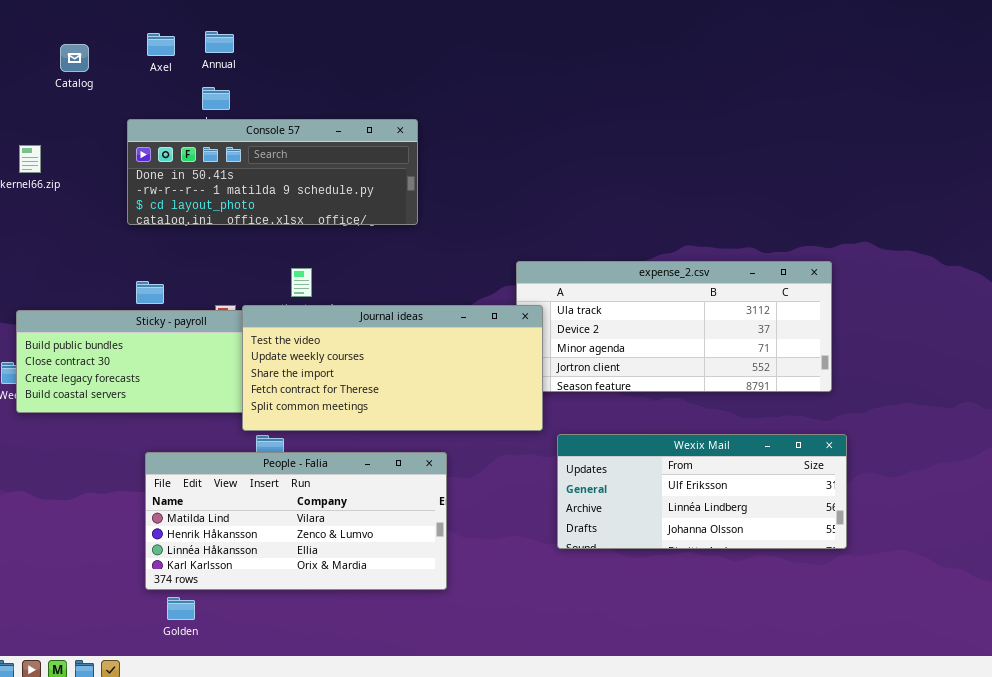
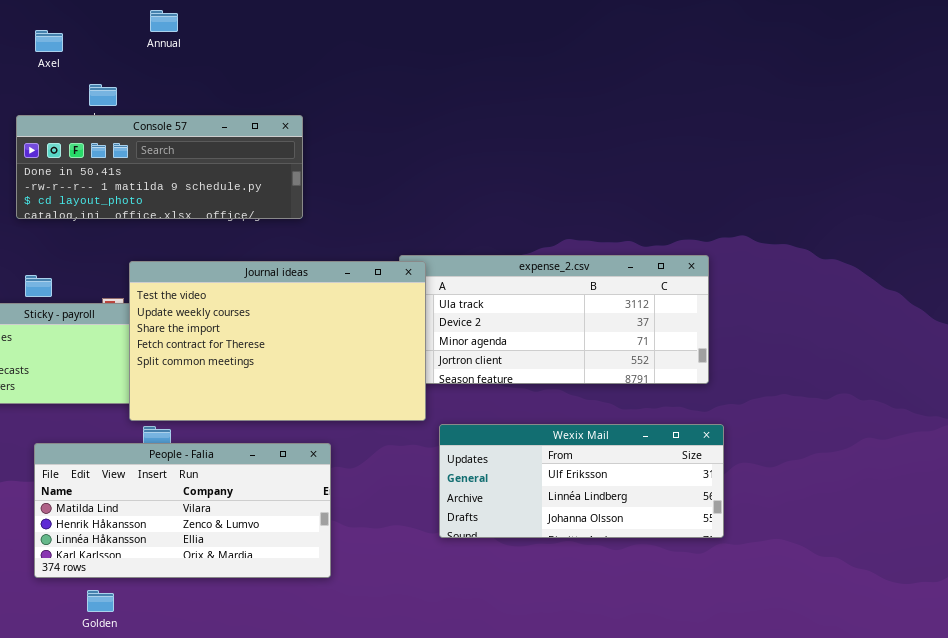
Annual: [205,31,234,53] -> [150,10,178,32], moved
Journal ideas: [242,305,543,431] -> [129,261,426,421], resized
Golden: [167,597,195,620] -> [87,590,114,612], moved

